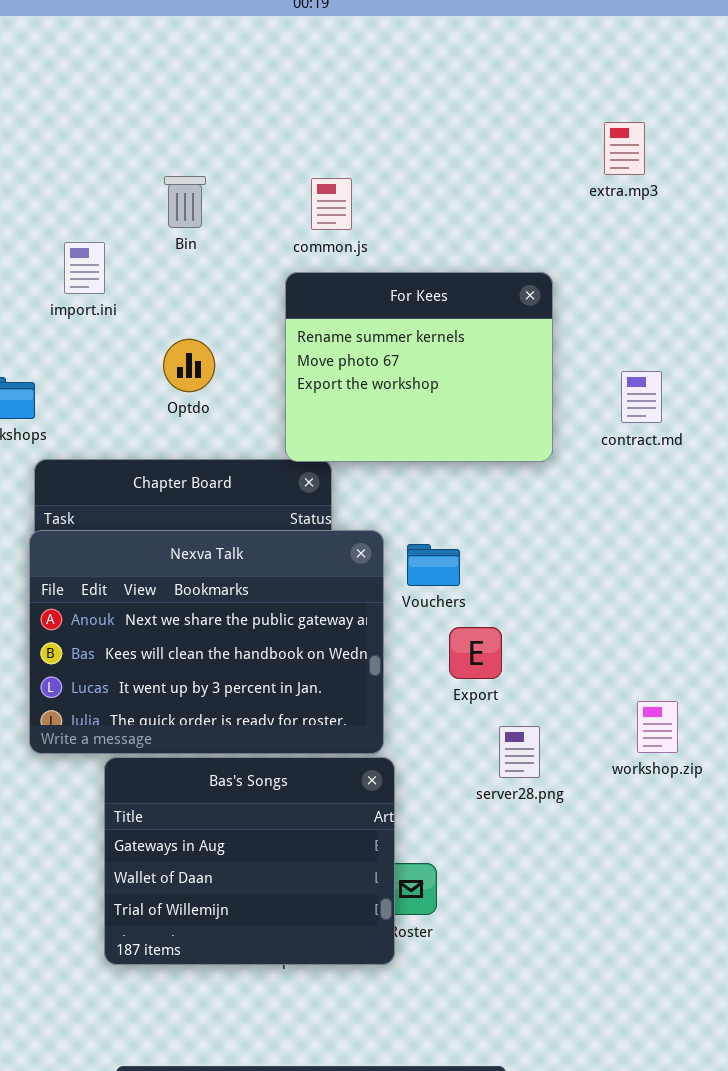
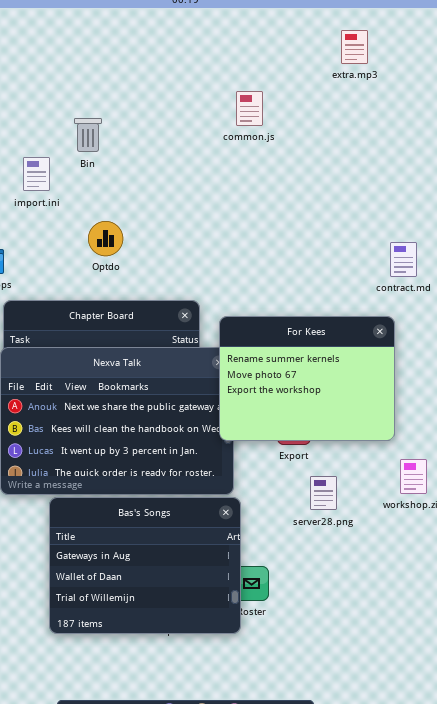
extra.mp3: [604,122,645,175] -> [341,30,368,64], moved
Bin: [164,176,206,228] -> [74,118,102,152], moved
common.js: [311,178,352,230] -> [236,91,263,126], moved
For Kees: [285,272,553,462] -> [219,316,395,441], moved

